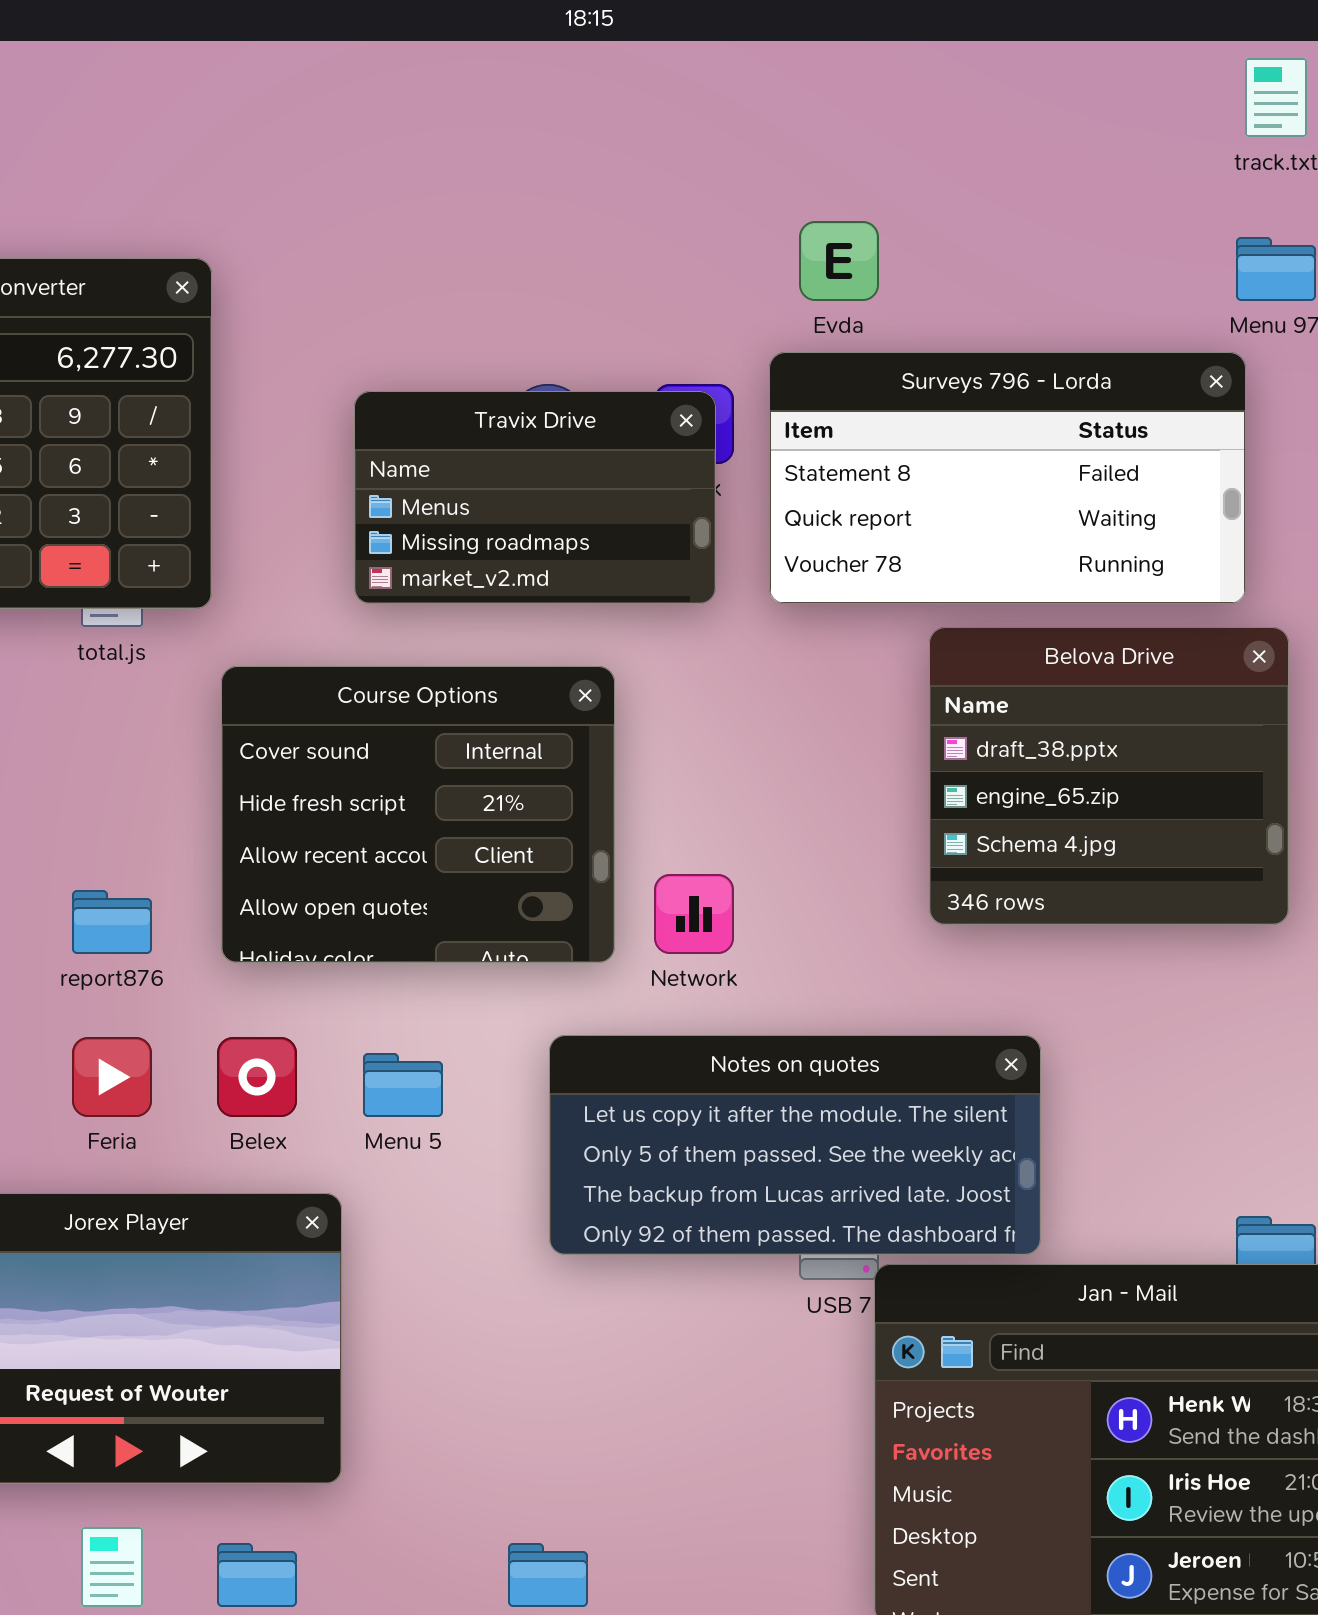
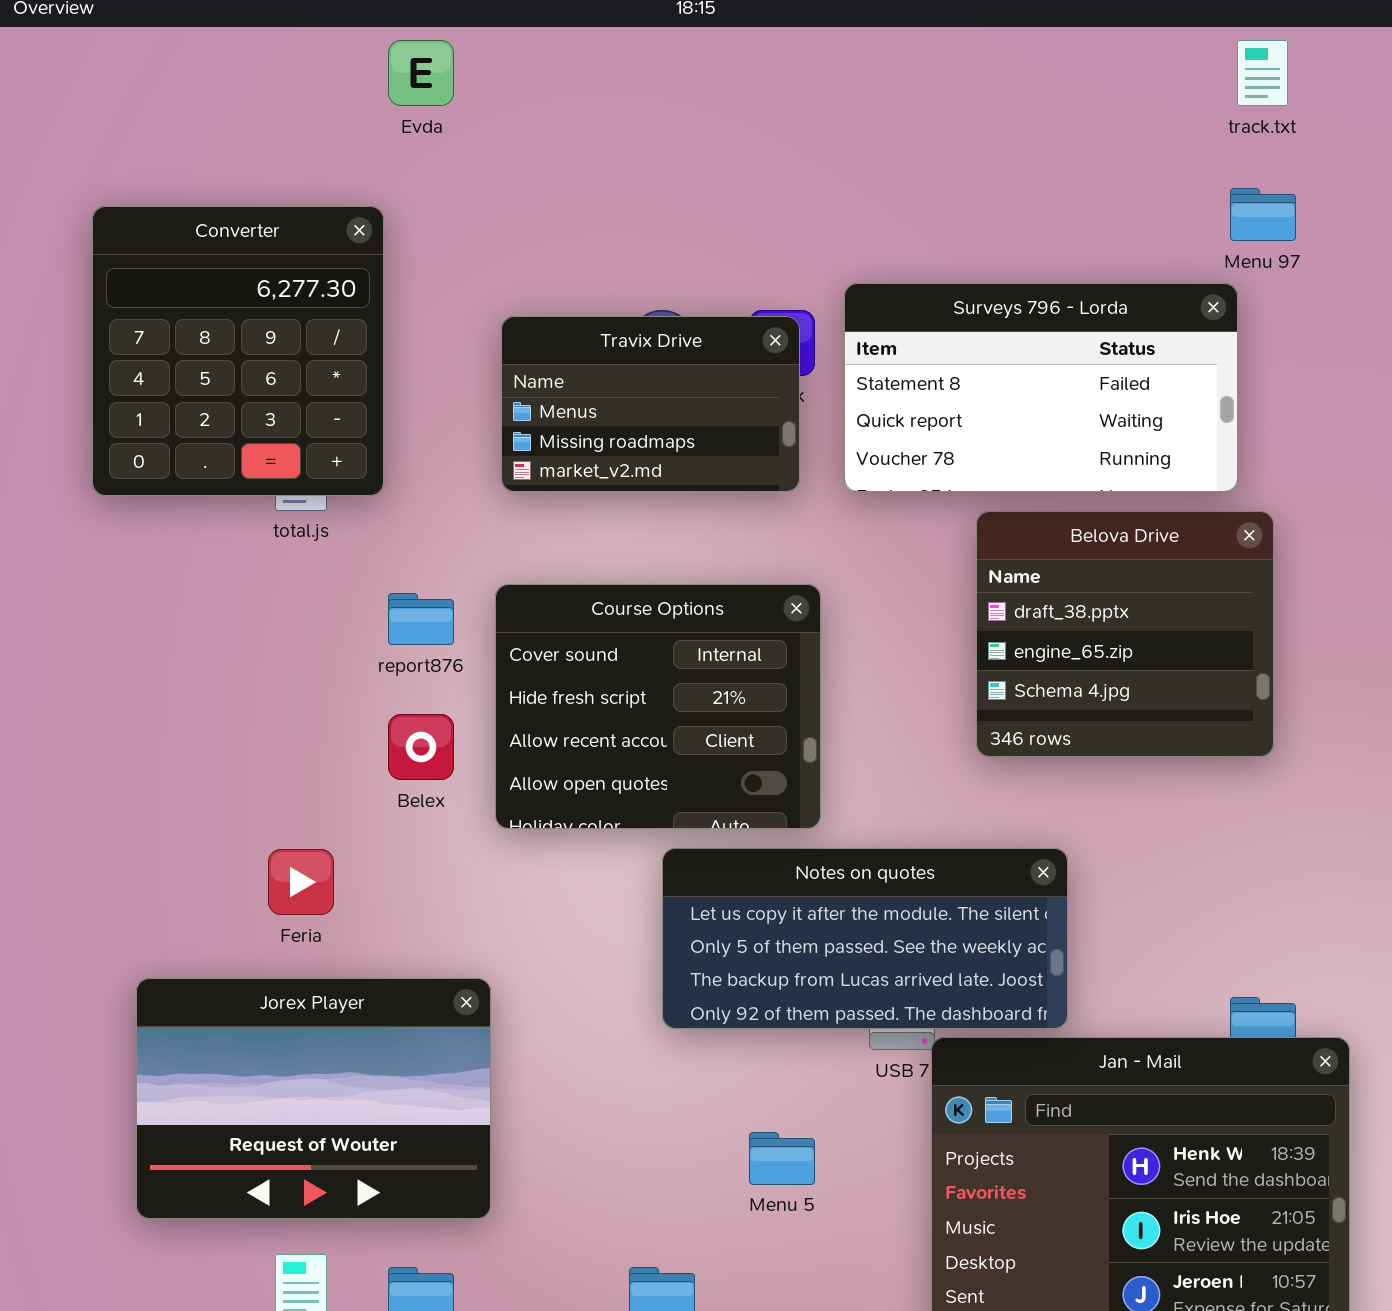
Evda: [799,221,879,301] -> [388,40,454,106], moved
Course Options: [221,666,615,963] -> [495,584,821,829], moved
report876: [72,890,152,954] -> [388,593,454,645], moved
Belex: [217,1037,297,1117] -> [388,714,454,780], moved
Menu 5: [363,1053,443,1117] -> [749,1132,815,1185], moved

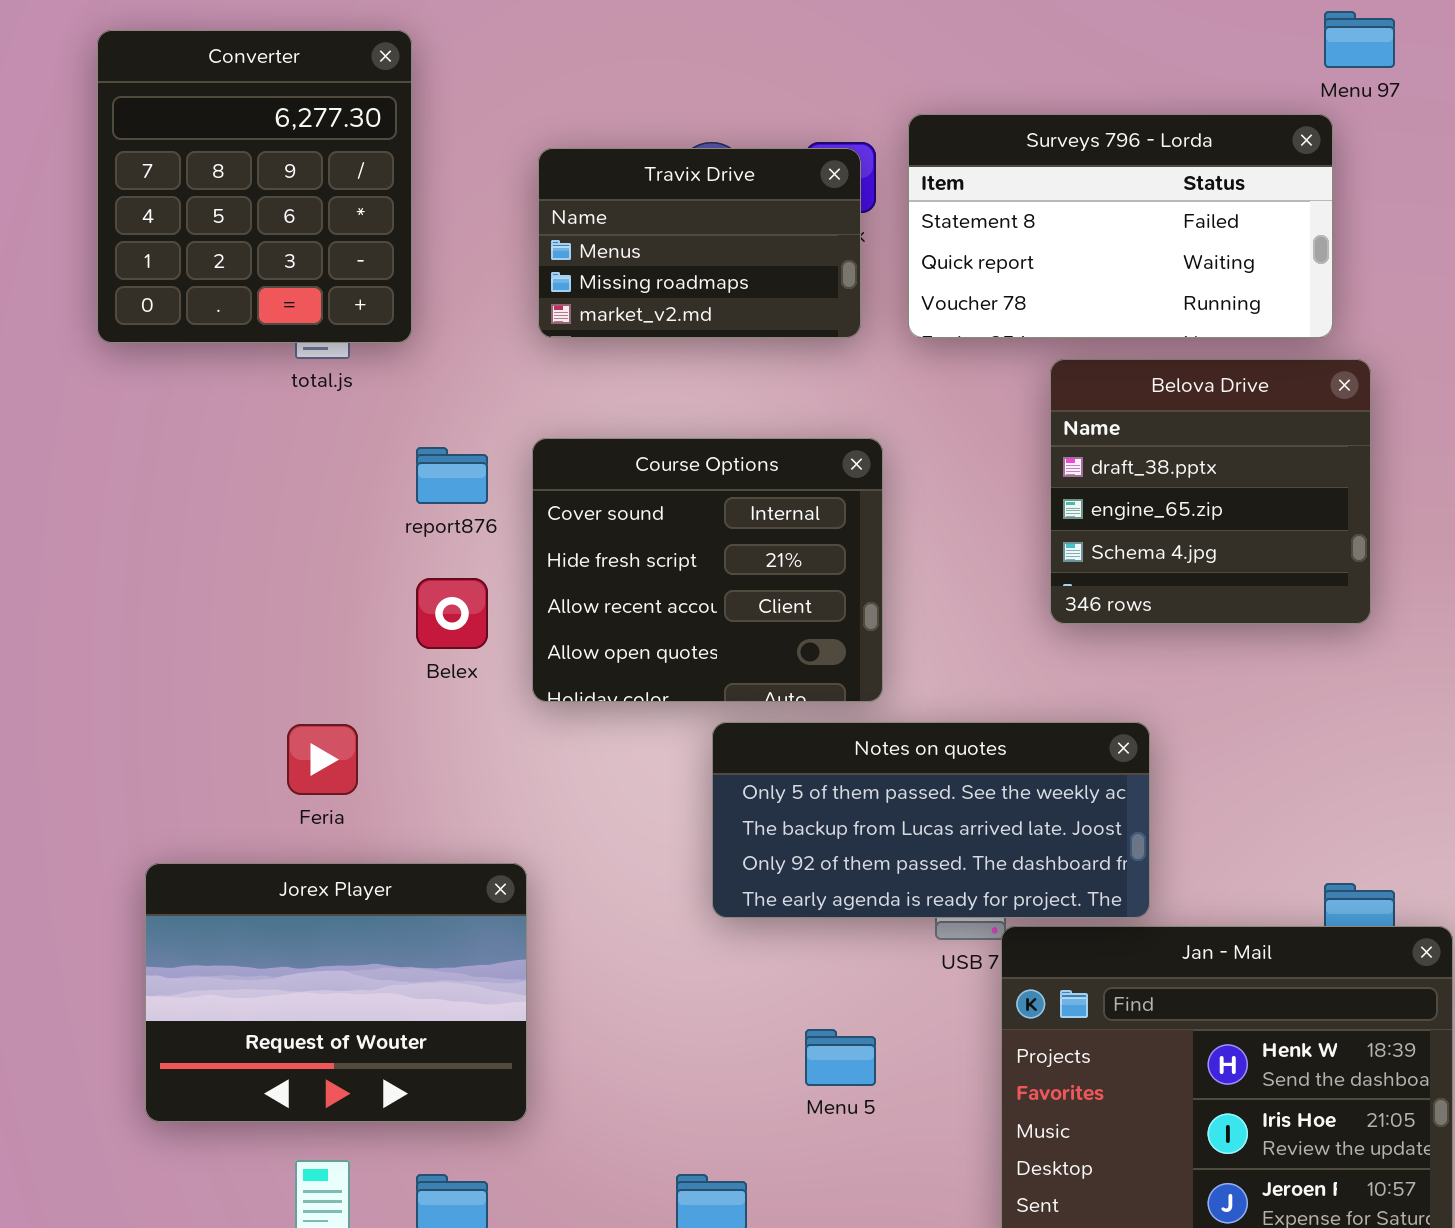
Notes on quotes: [662,848,1068,1029] -> [712,722,1150,918], scrolled down 1 row

